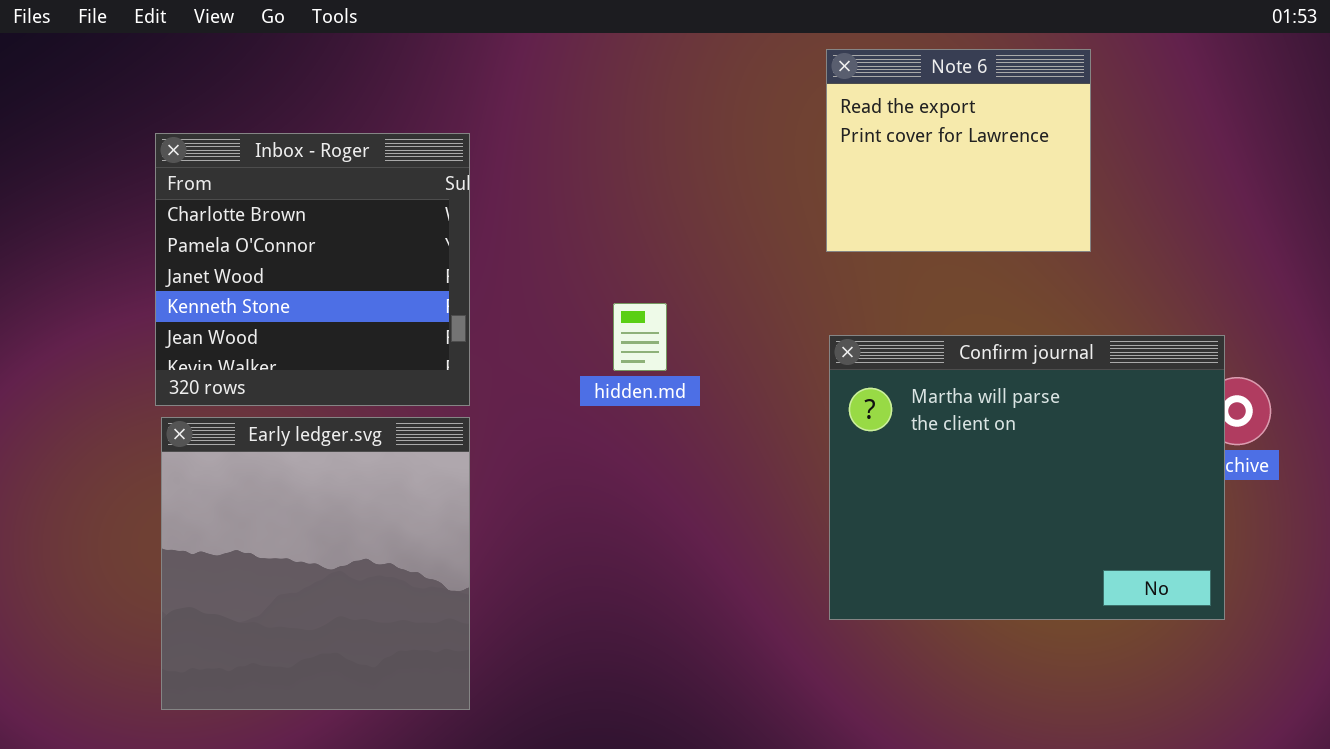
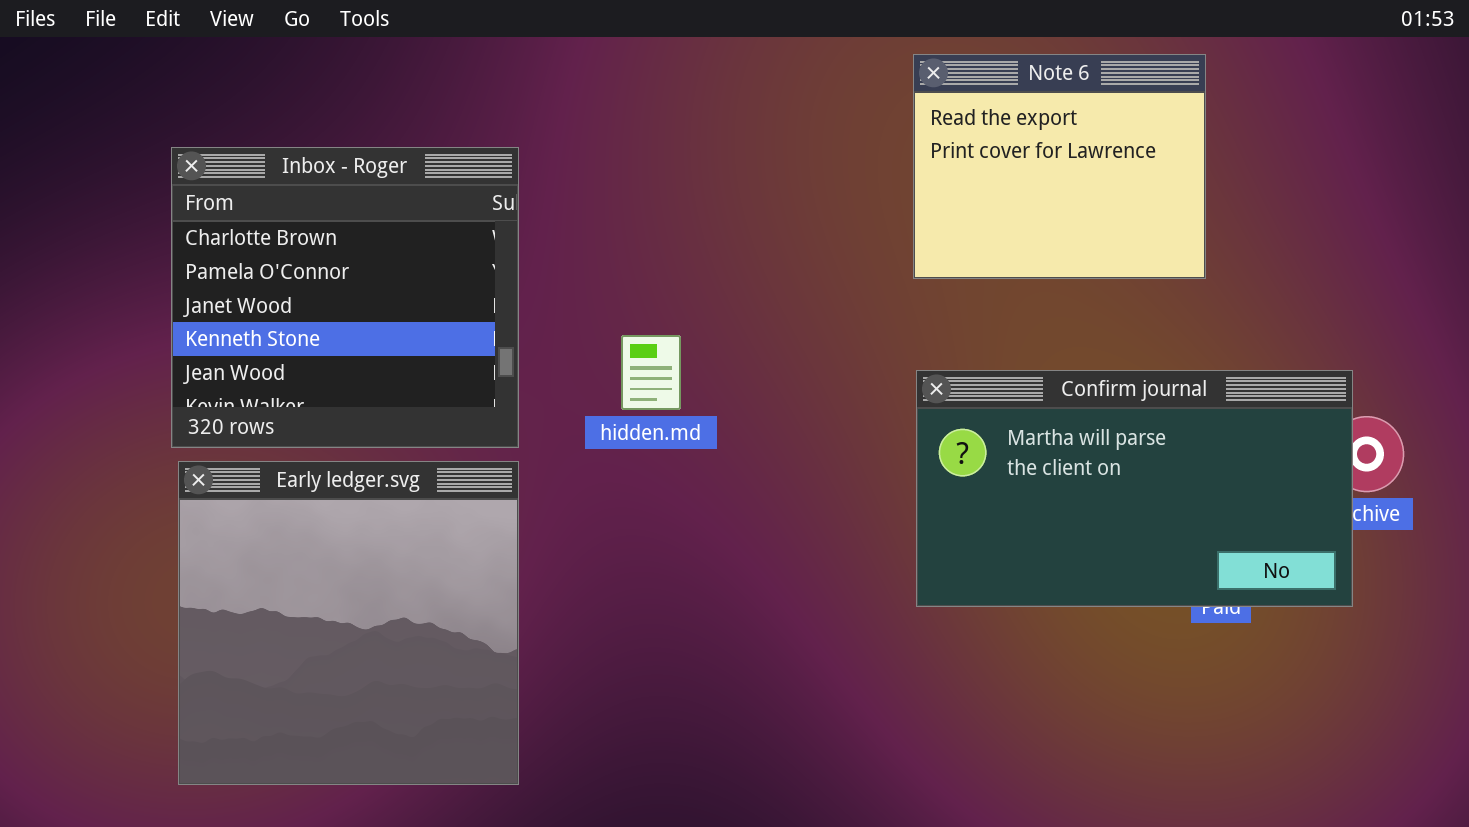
hidden.md: [613,303,667,371] -> [621,335,681,410], moved
Confirm journal: [829,335,1225,620] -> [916,370,1353,607], resized

